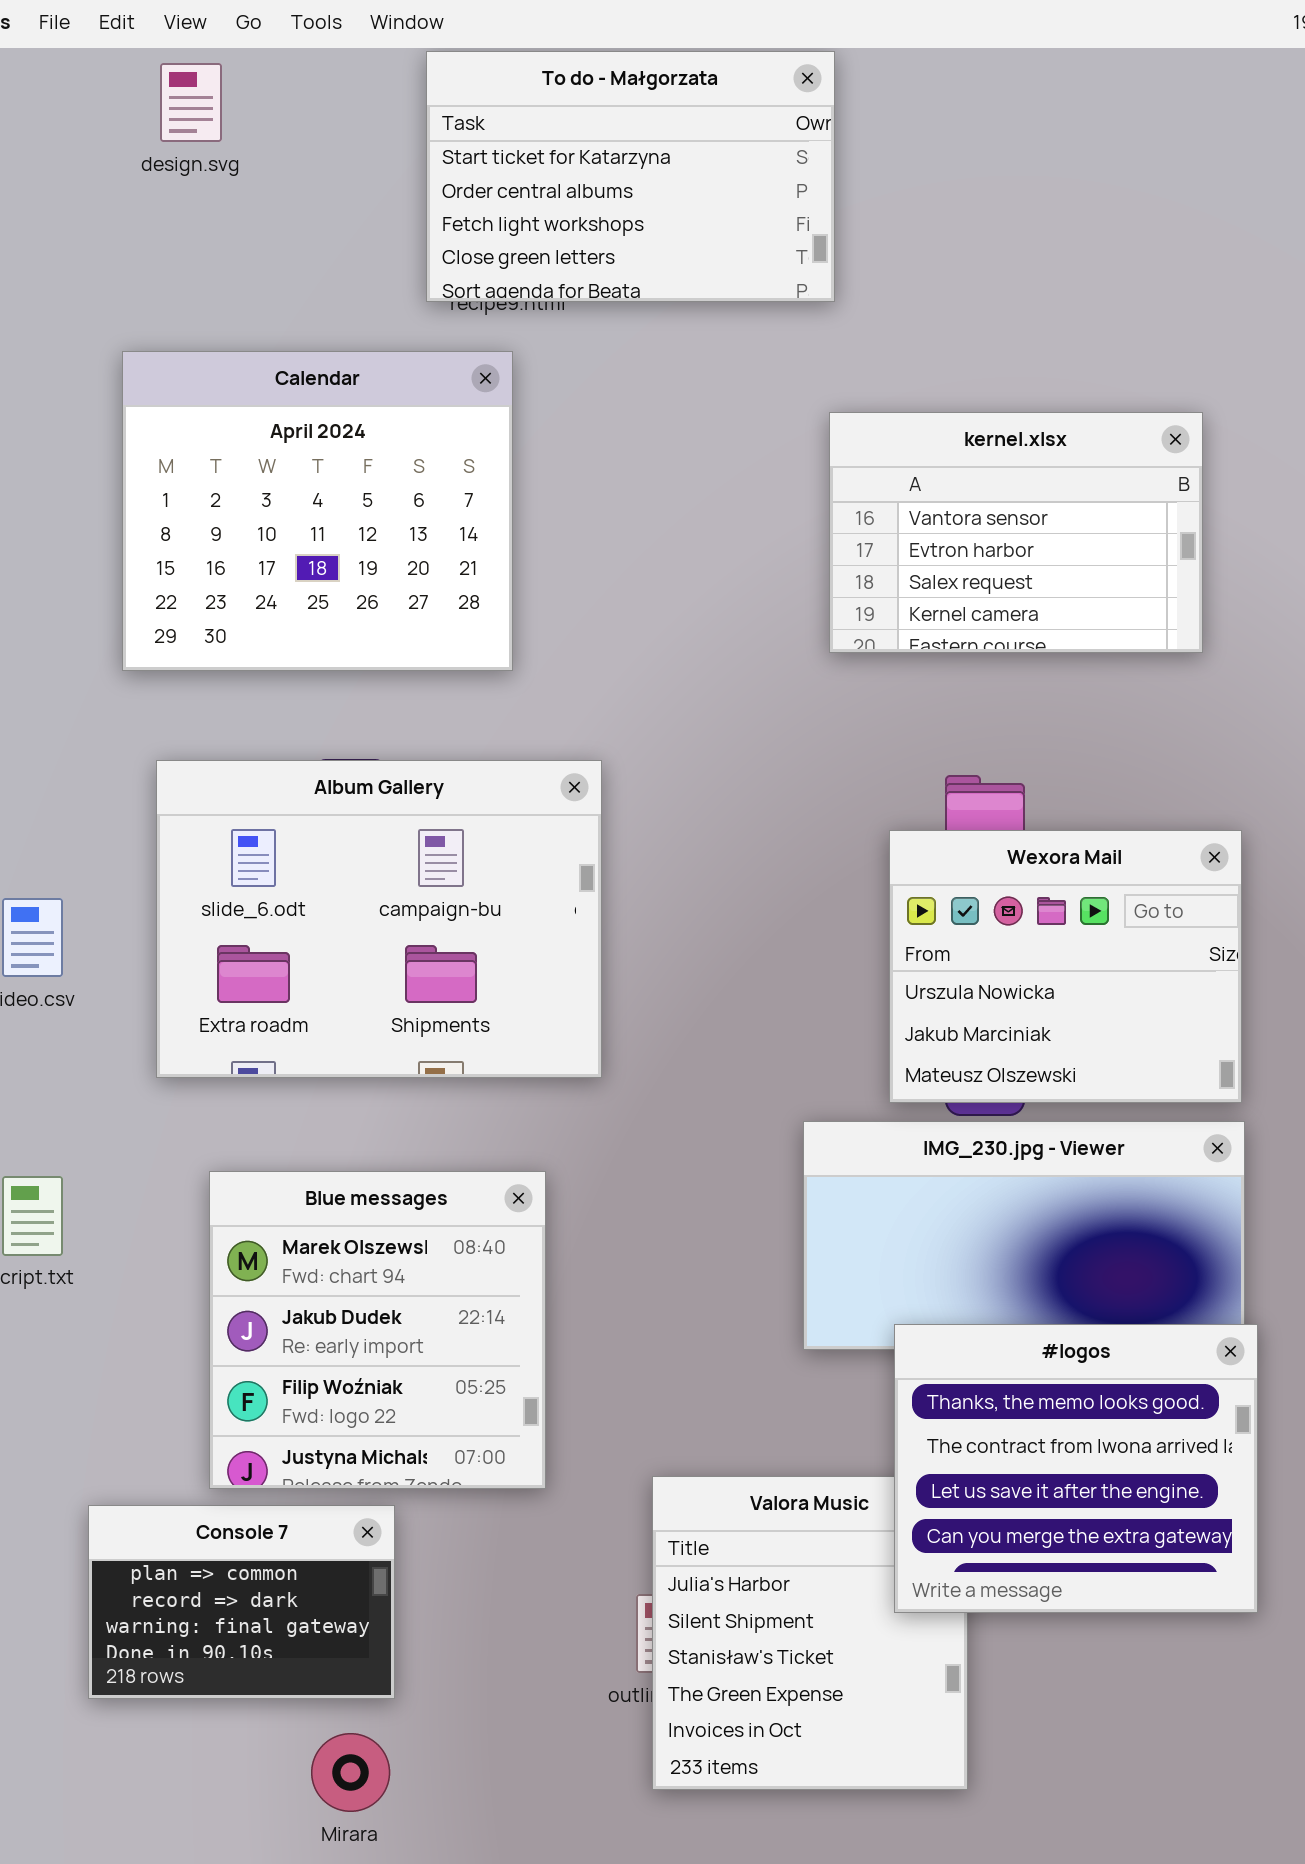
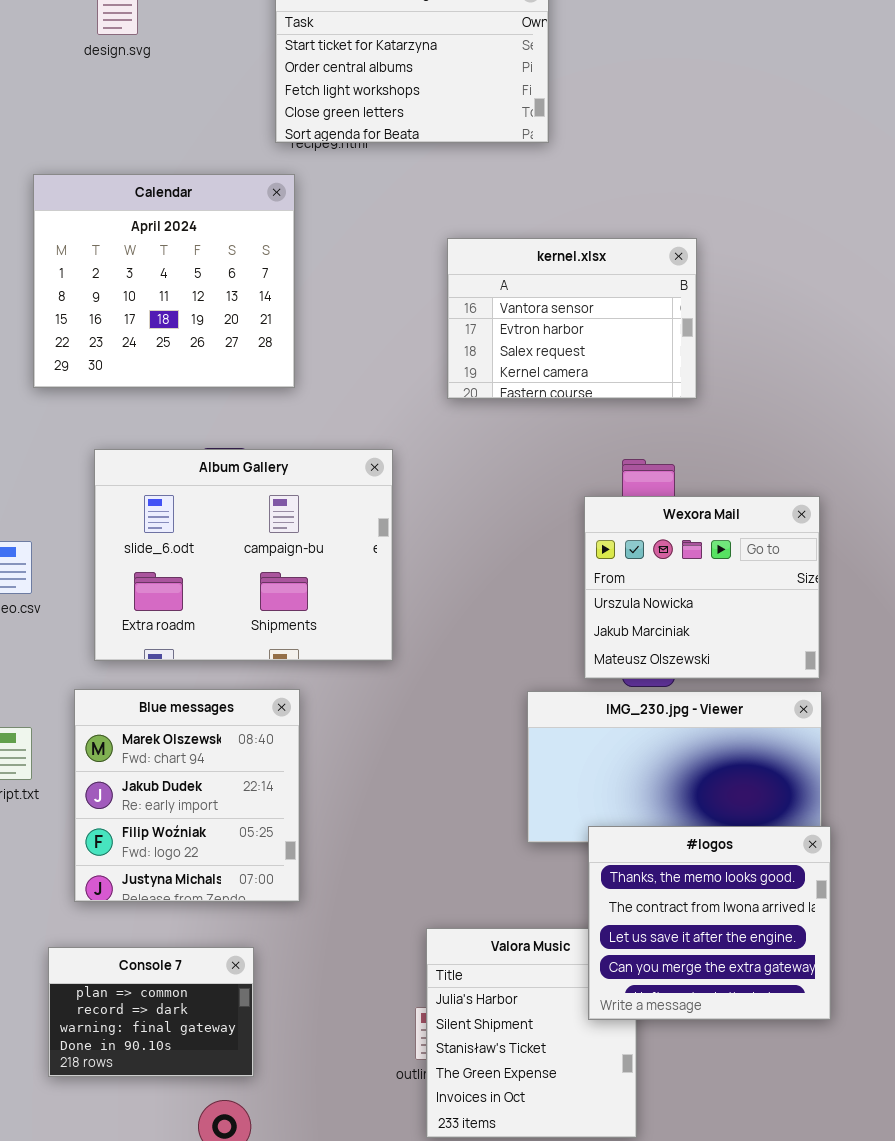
Calendar: [122,351,513,671] -> [33,174,295,388], moved
kernel.xlsx: [829,412,1203,653] -> [447,238,697,399], moved
Blue messages: [209,1171,546,1489] -> [74,689,300,902], moved

